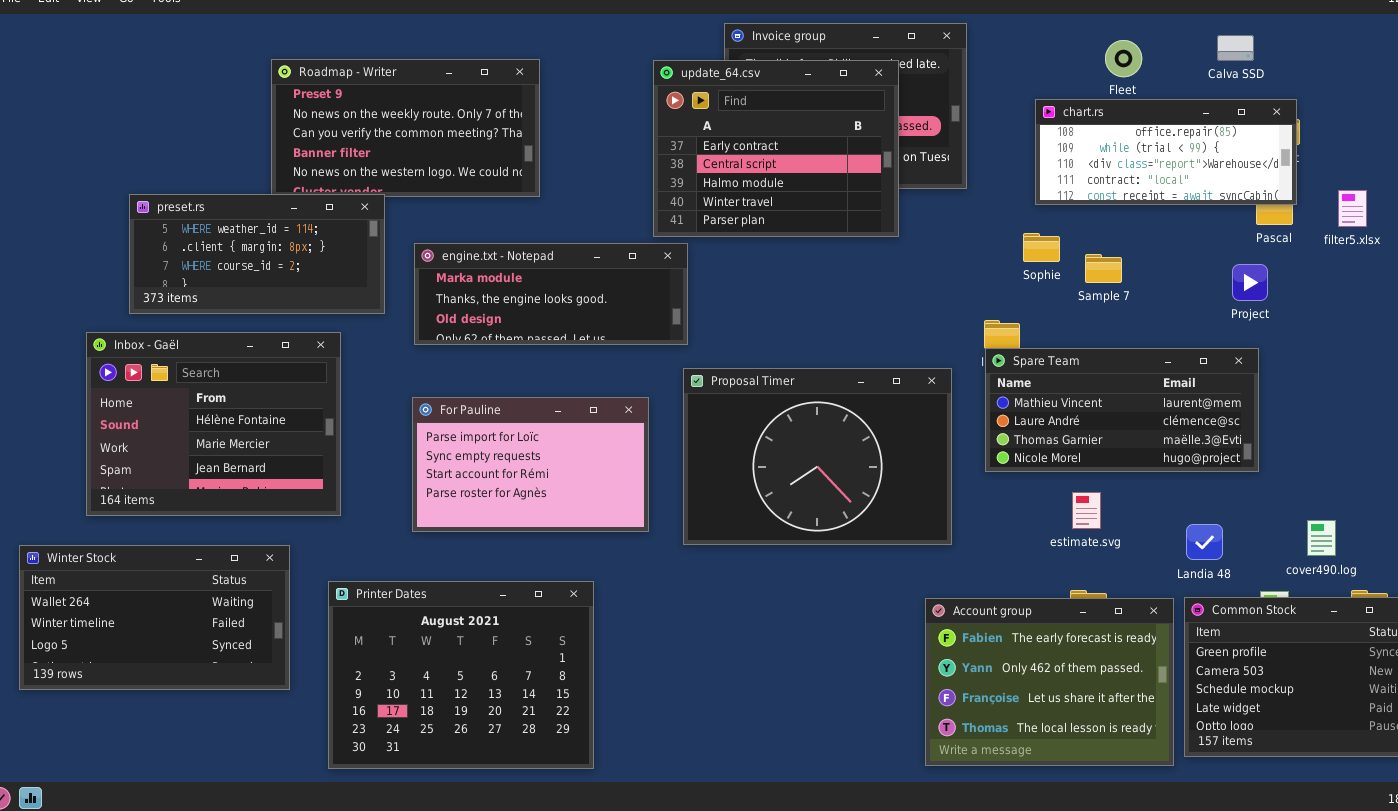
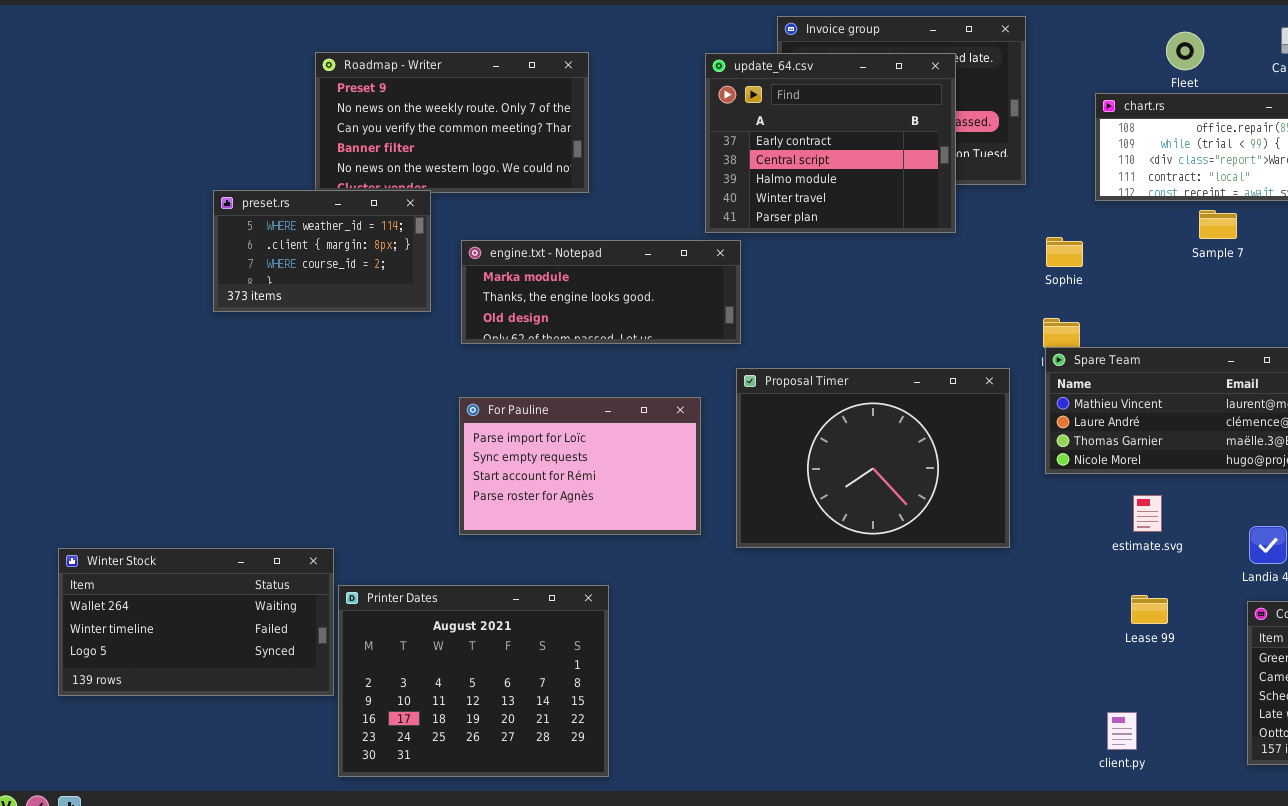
preset.rs: [129,194,385,314] -> [213,190,431,312], resized
Sophie: [1023,233,1060,262] -> [1046,237,1083,267], moved
Sample 7: [1085,254,1122,283] -> [1199,210,1237,239], moved
Inbox - Gaël: [86,332,341,516] -> none, closed
Printer Dates: [328,581,594,769] -> [338,585,609,777], moved
Account group: [925,598,1174,766] -> none, closed

